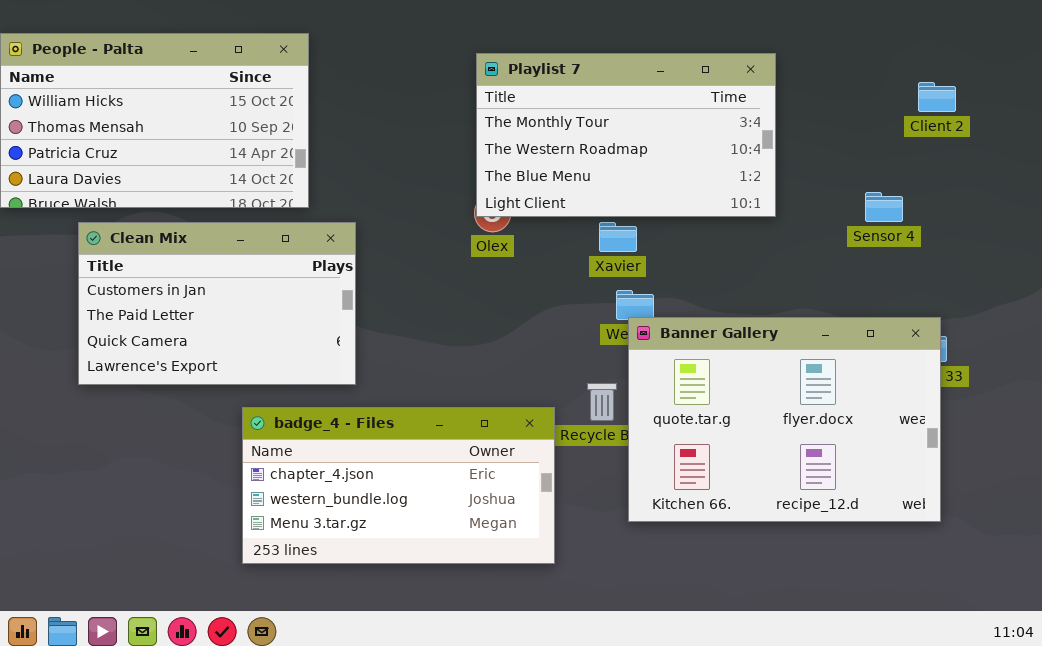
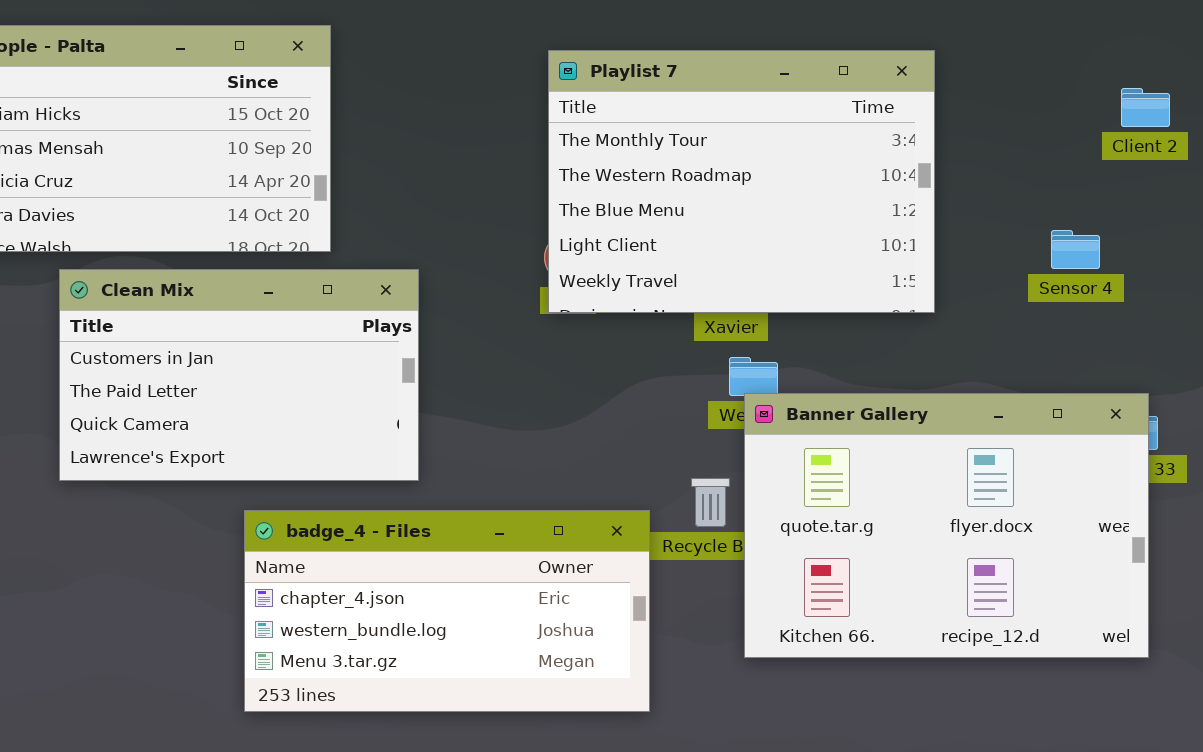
Playlist 7: [476,53,776,217] -> [548,50,935,313], resized
Clean Mix: [78,222,356,385] -> [59,269,419,481], moved

